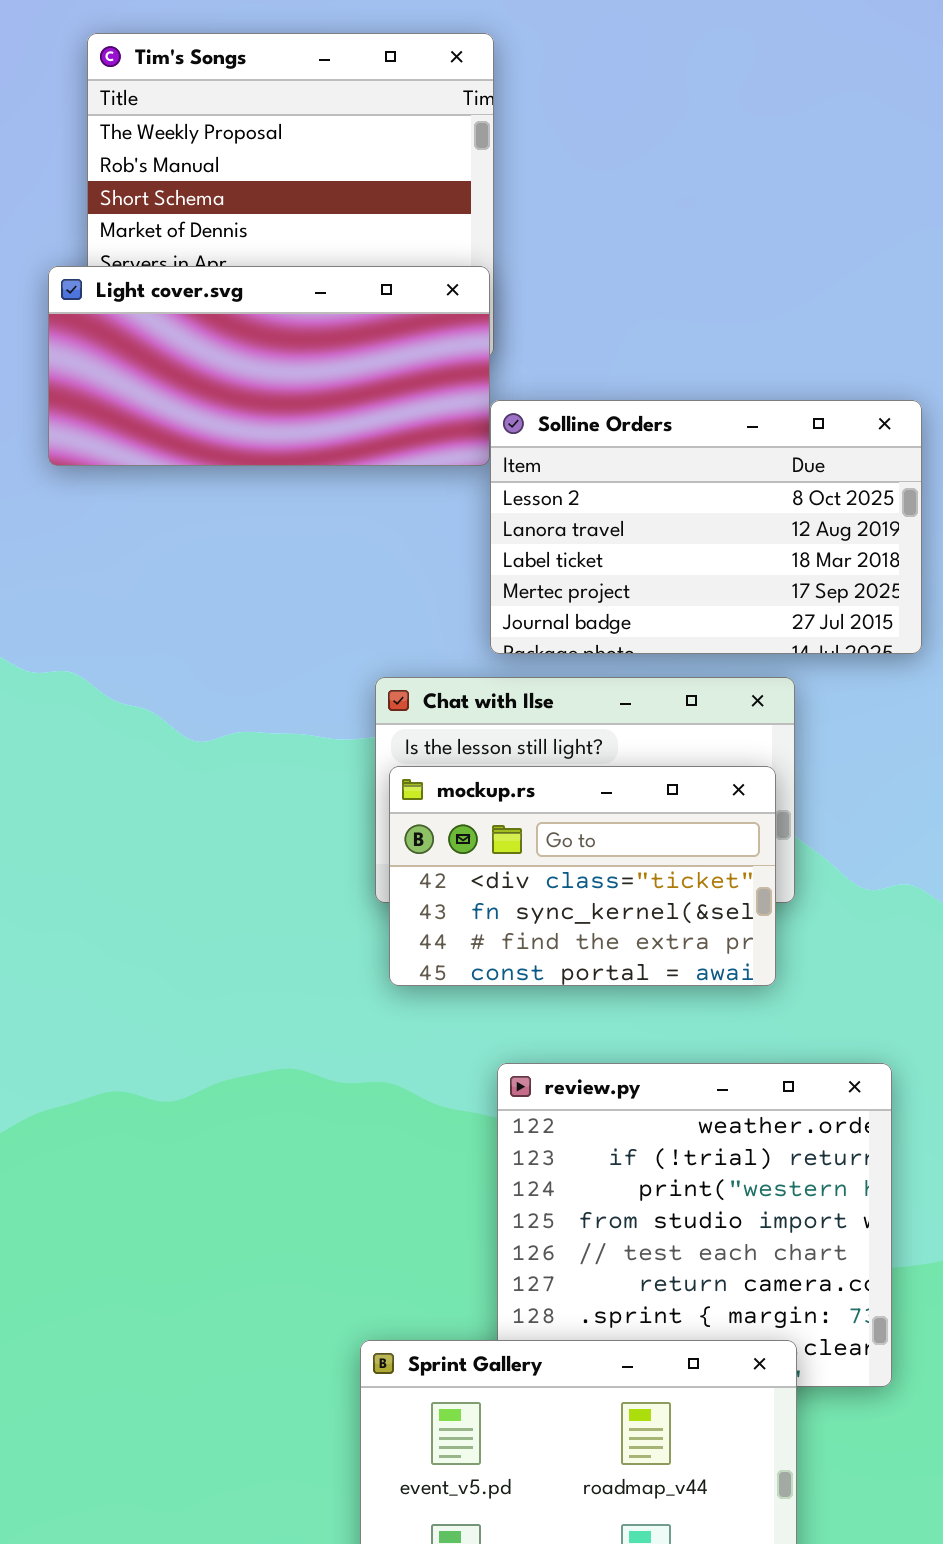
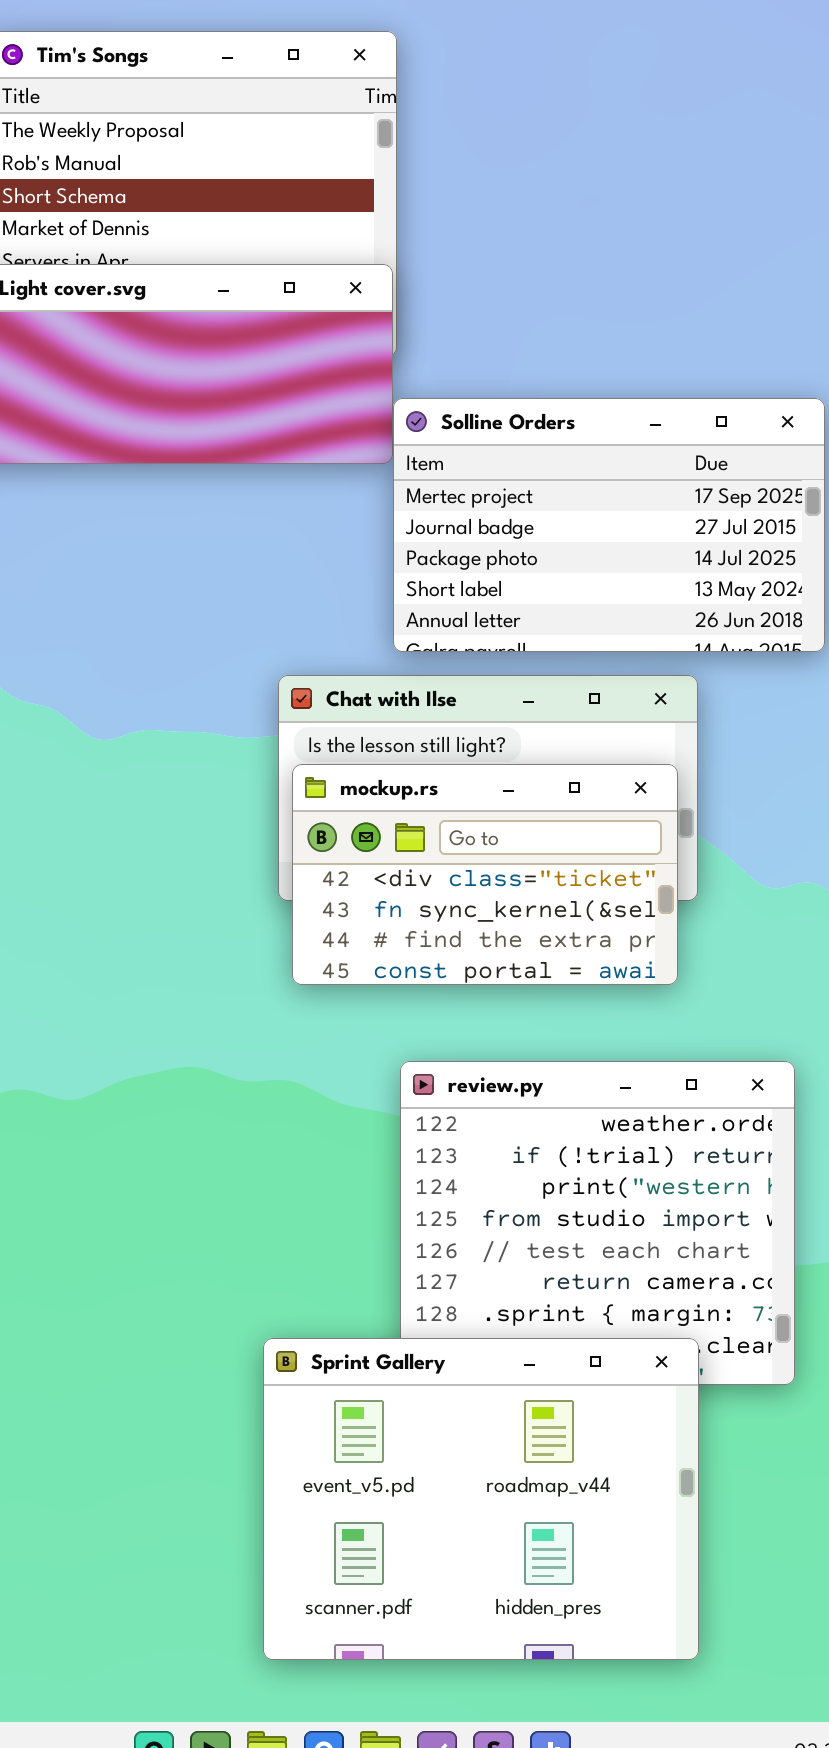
Solline Orders: [490,400,922,654] -> [393,398,825,652], scrolled down 3 rows

